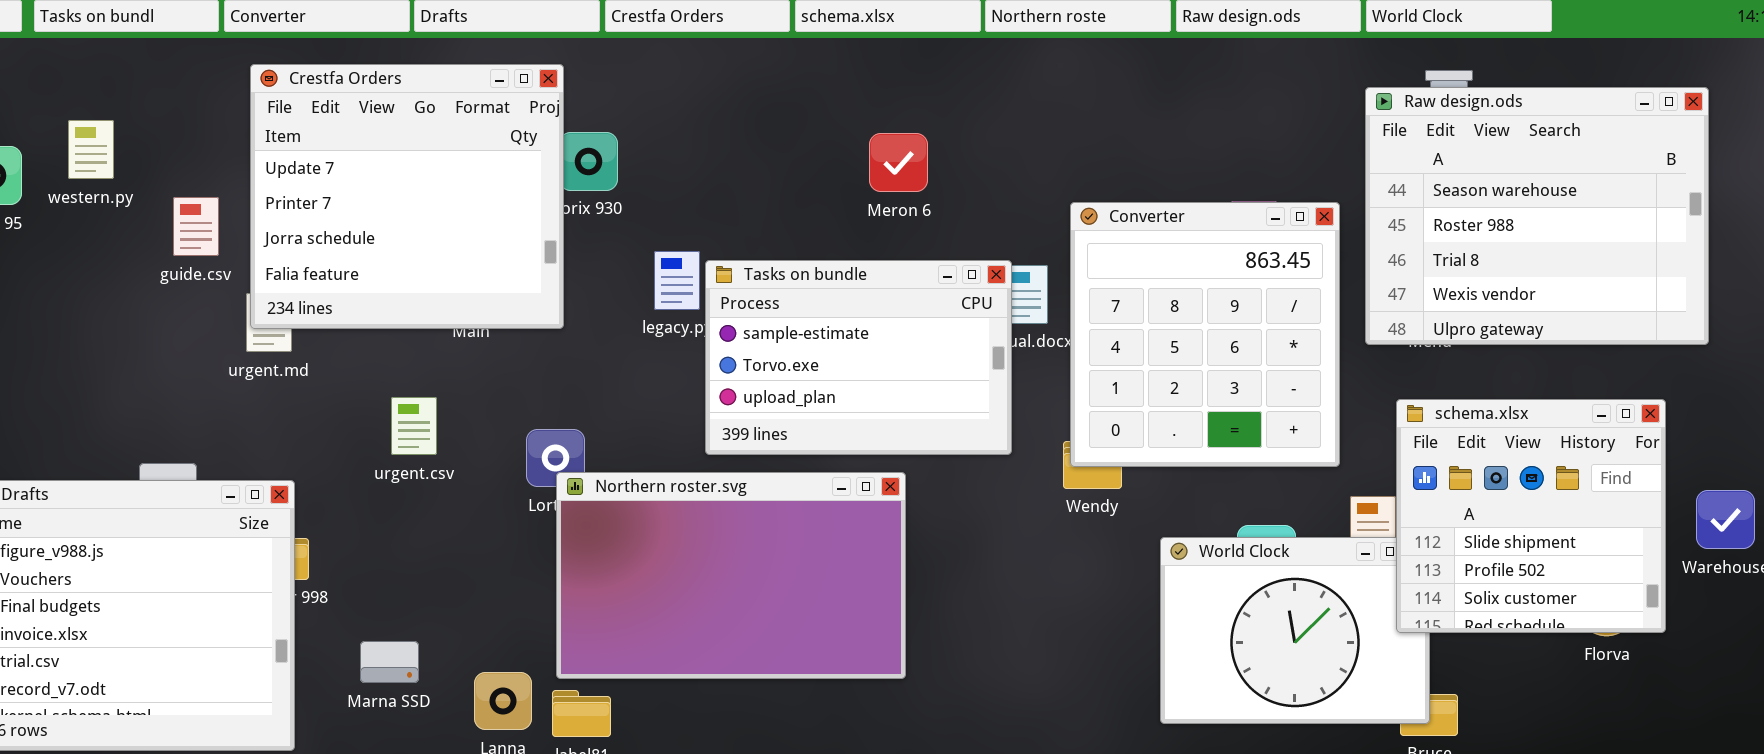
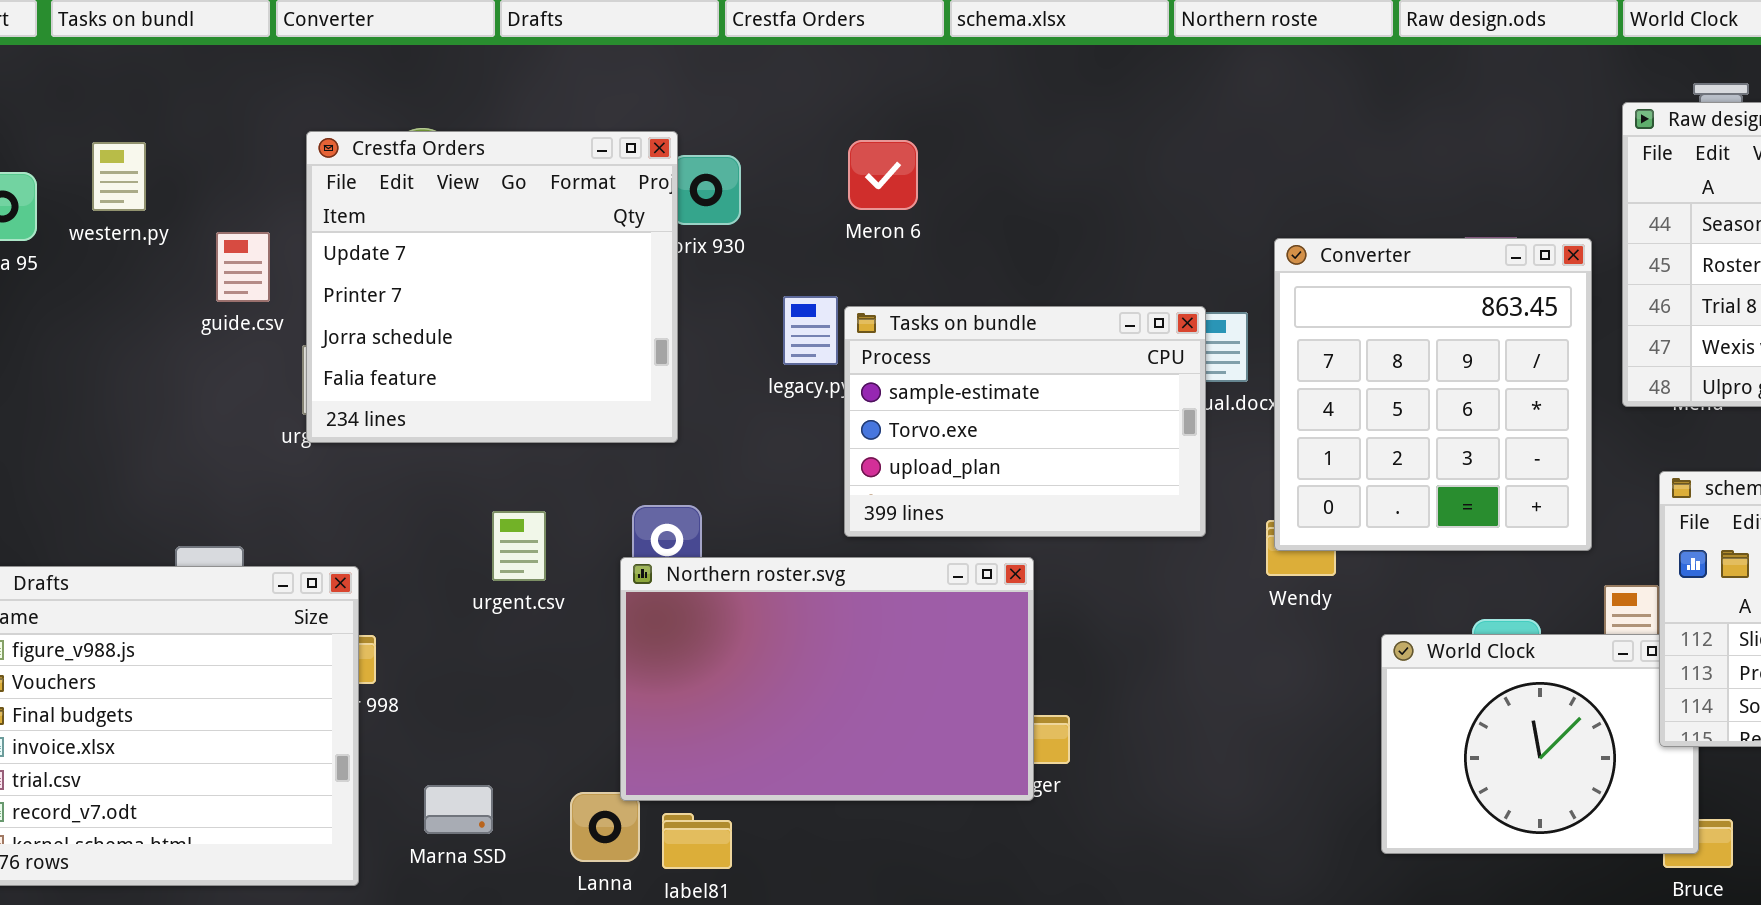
Crestfa Orders: [250,64,564,329] -> [306,131,678,443], moved
Meron 6: [869,133,928,192] -> [848,140,918,210], moved
urgent.csv: [391,397,437,455] -> [492,511,546,581], moved
Northern roster.svg: [556,472,906,679] -> [620,557,1034,801], moved
Marna SSD: [360,641,419,683] -> [424,785,493,834], moved

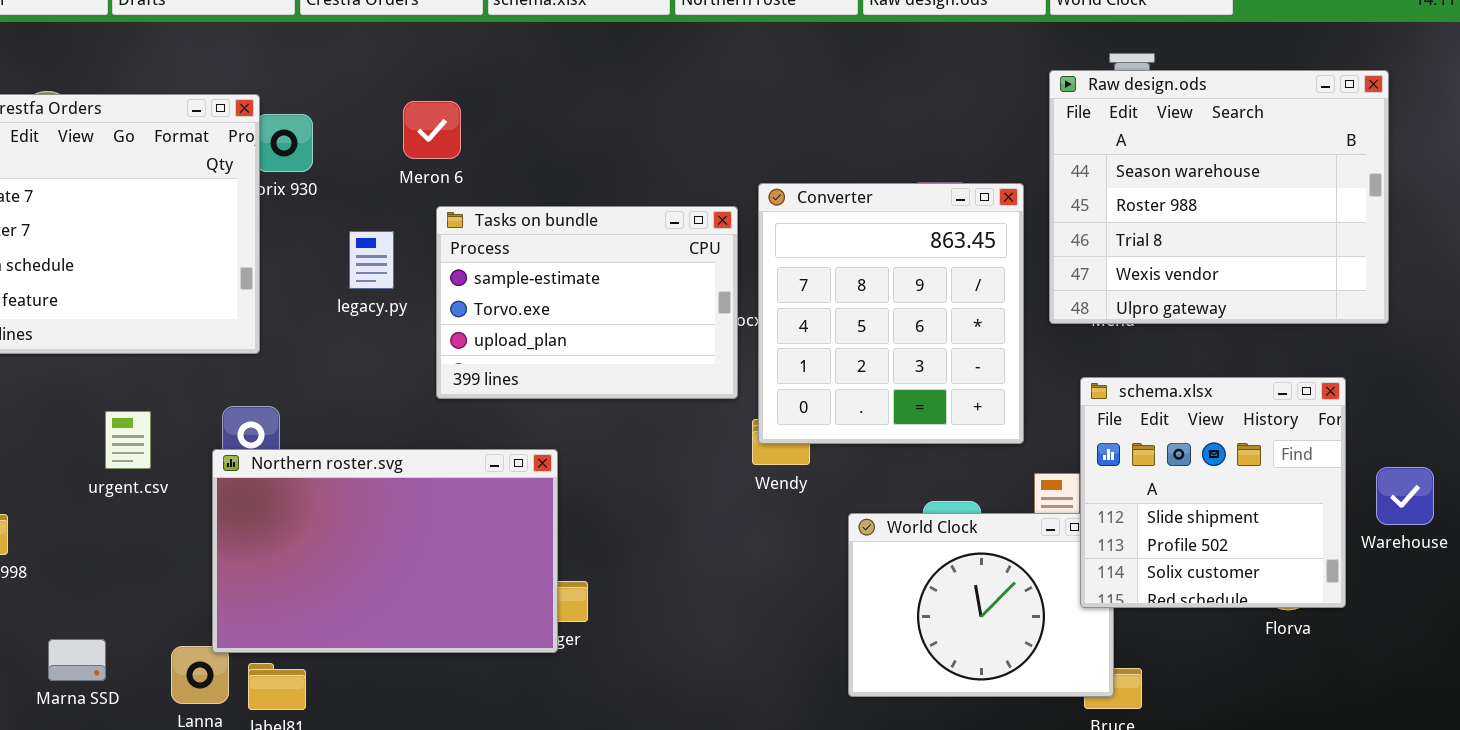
Tasks on bundle: [844,306,1206,537] -> [436,206,738,399], moved

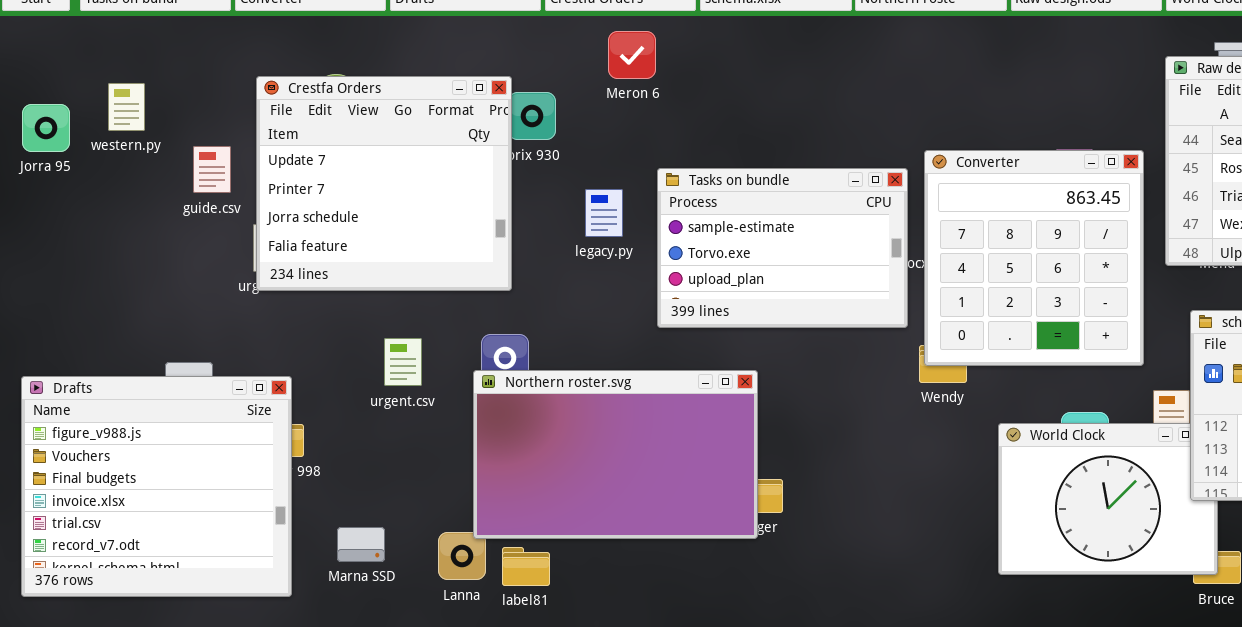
Meron 6: [403,101,461,159] -> [608,31,656,79], moved

